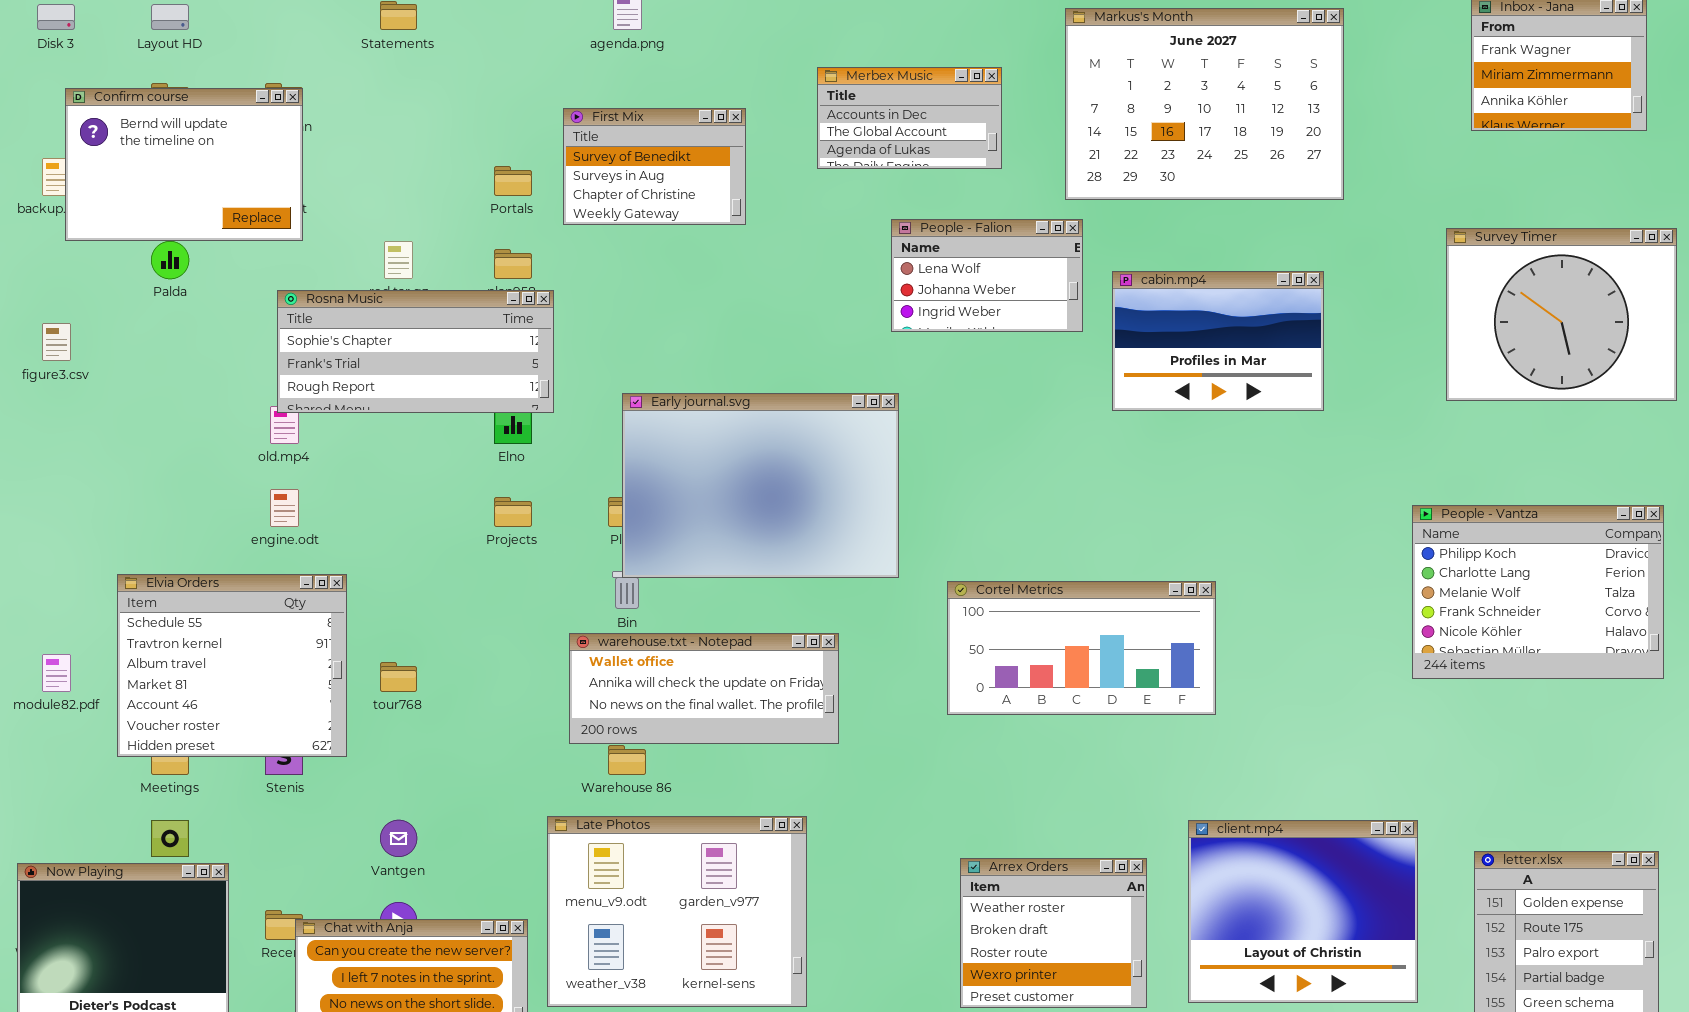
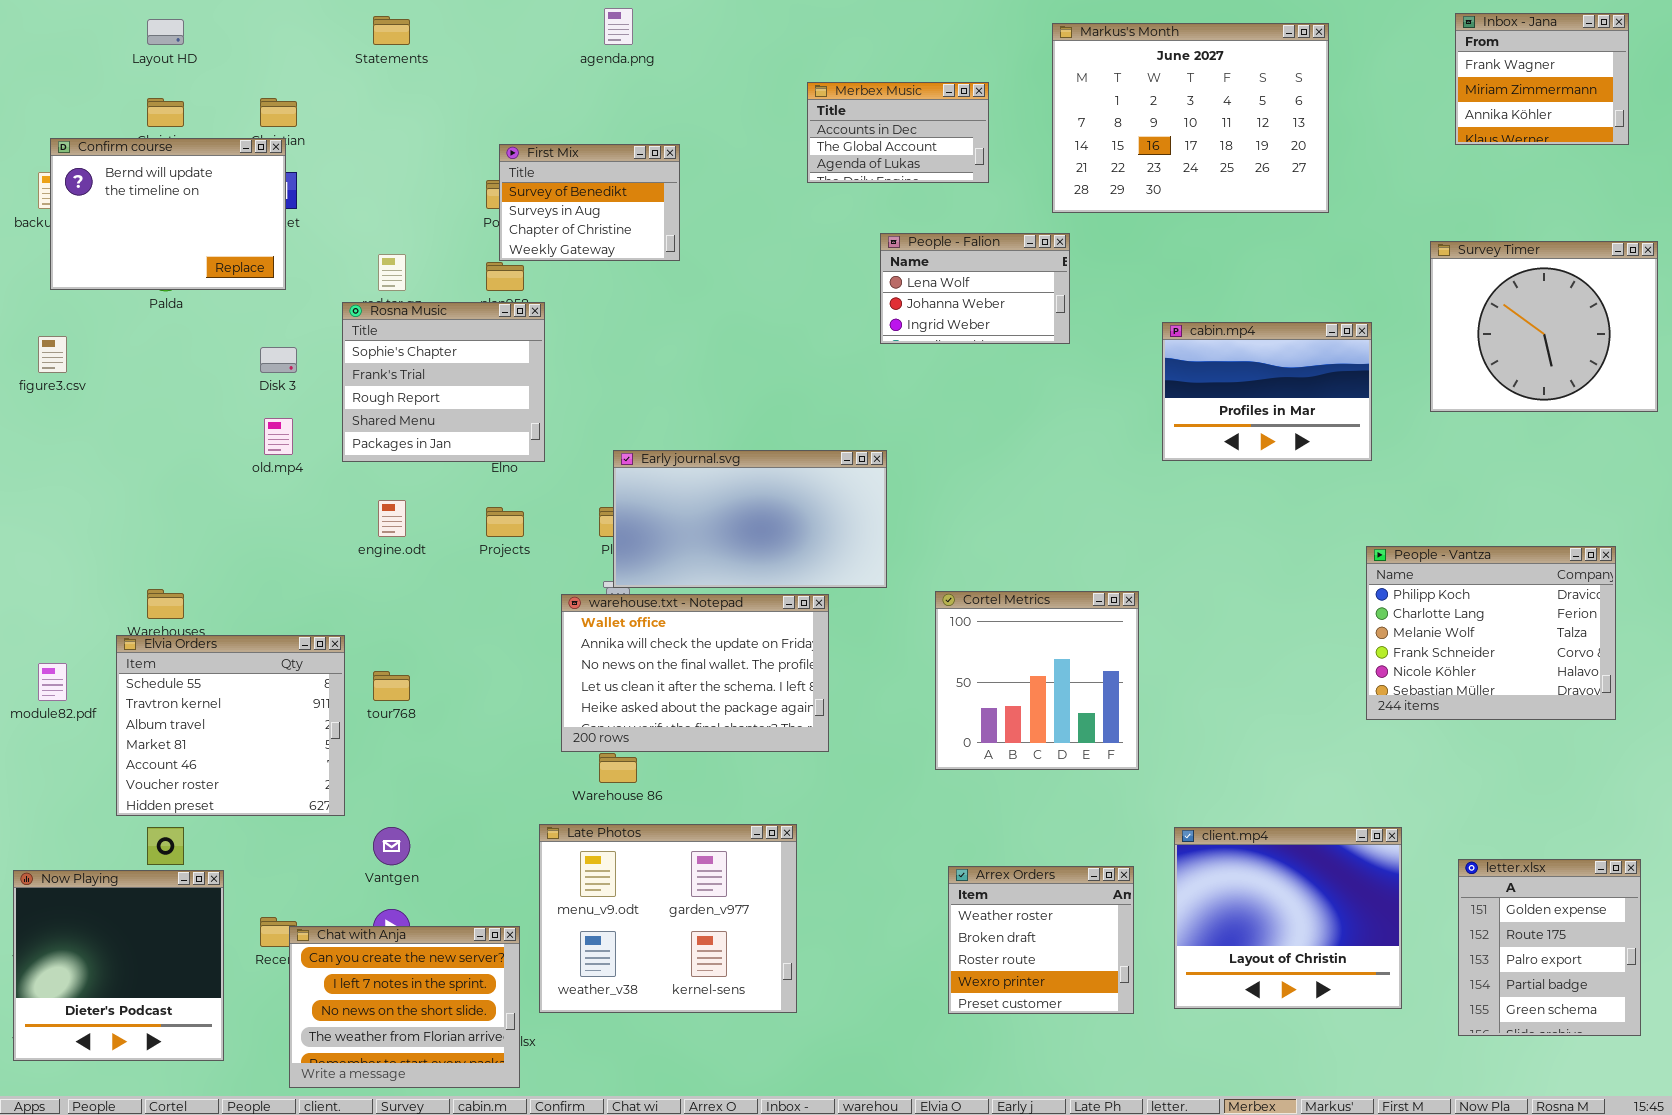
Disk 3: [37,4,75,30] -> [260,347,297,373], moved
Confirm course: [65,88,303,241] -> [50,138,286,290], moved
First Mix: [563,108,746,225] -> [499,144,680,261], moved
cabin.mp4: [1112,271,1324,411] -> [1162,322,1372,461], moved
Rosna Music: [277,290,554,413] -> [342,302,545,462], resized
Early journal.svg: [622,393,899,578] -> [613,450,887,588], resized
engine.odt: [270,489,299,527] -> [378,500,406,537], moved
People - Vantza: [1412,505,1664,679] -> [1366,546,1616,720], moved
Elvia Orders: [117,574,347,757] -> [116,635,345,816], moved
Cortel Metrics: [947,581,1216,715] -> [935,591,1139,770], resized
warehouse.txt - Notepad: [569,633,839,744] -> [561,594,829,752], resized

